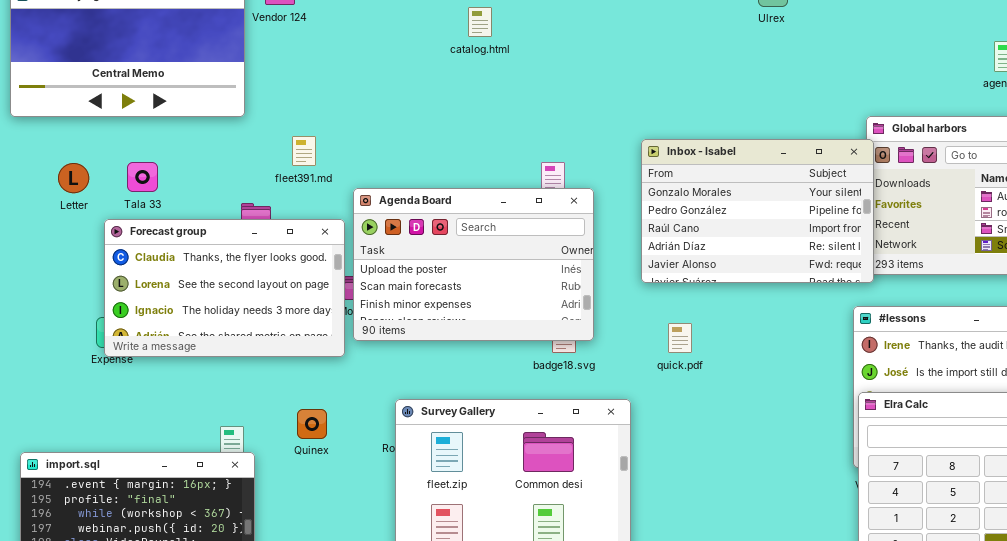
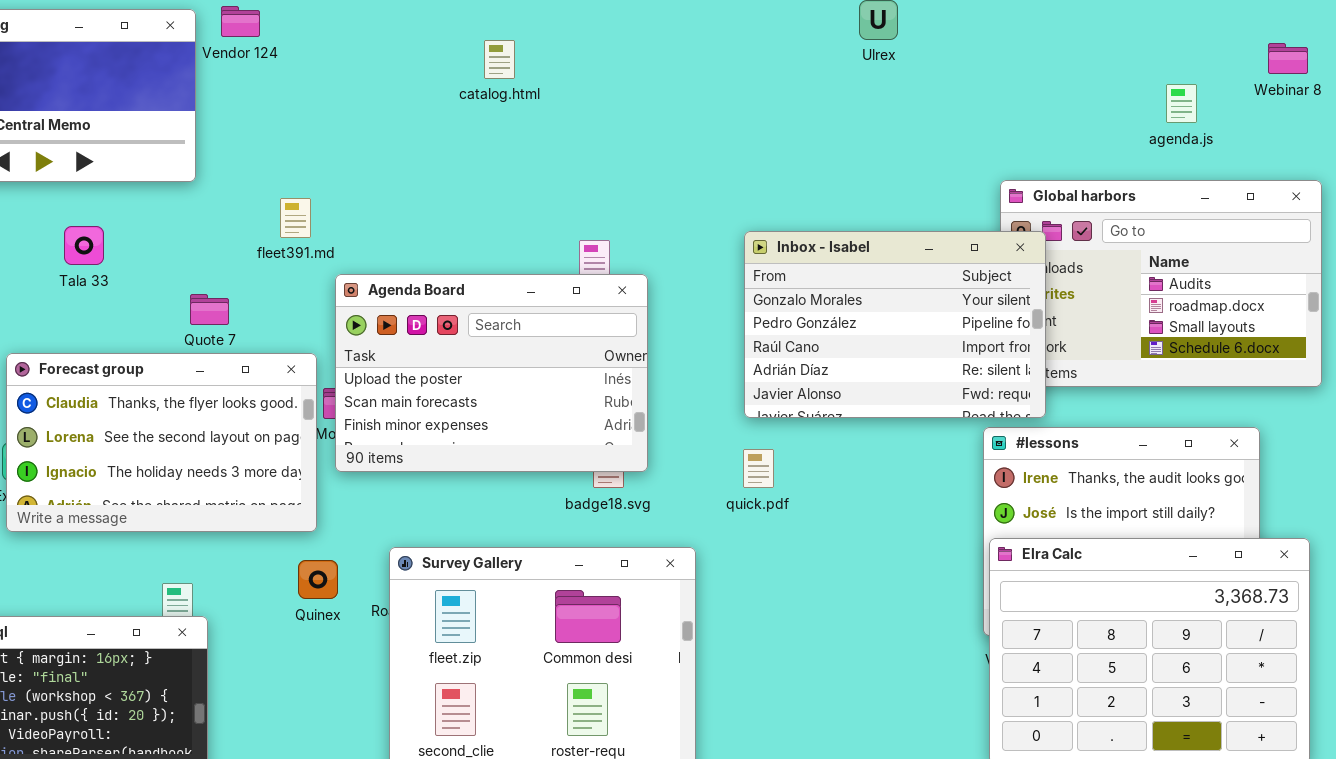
fleet391.md: [292,136,316,166] -> [280,198,311,238], moved
Inbox - Isabel: [641,139,874,283] -> [744,231,1046,418], moved
Tala 33: [127,162,158,192] -> [64,226,104,265], moved
Forecast group: [104,219,345,357] -> [6,353,317,532], moved
Quinex: [297,409,327,439] -> [298,560,338,599], moved

